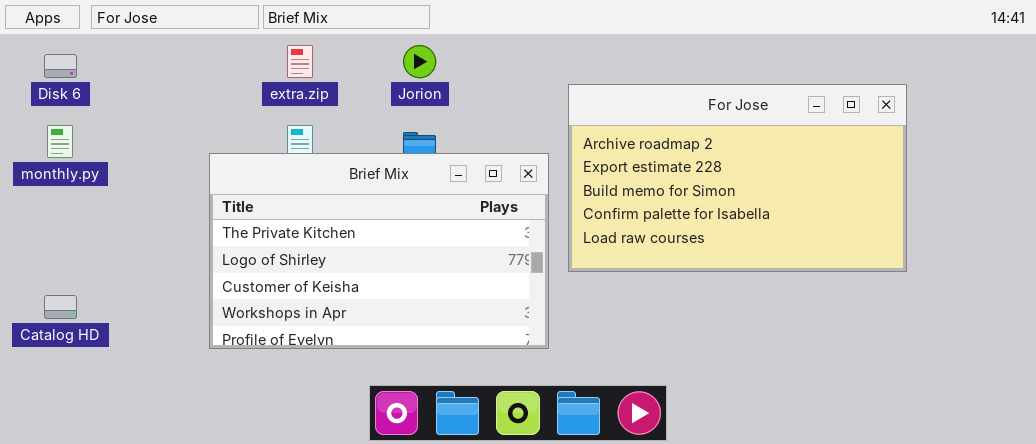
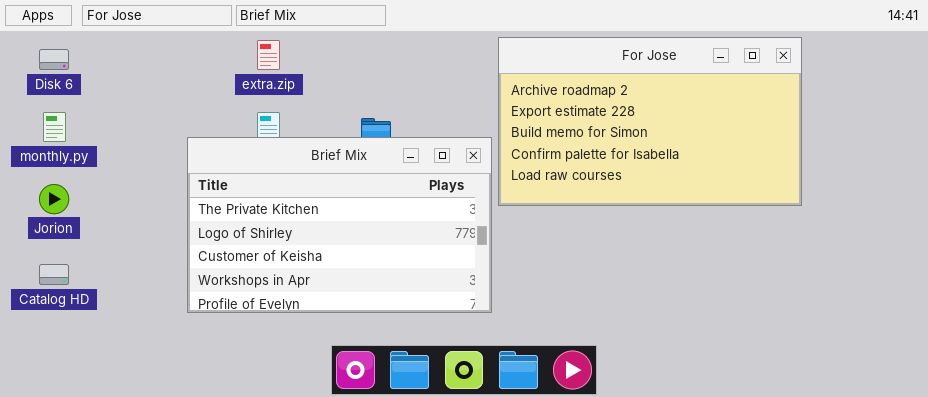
Jorion: [403,45,436,78] -> [39,184,69,214], moved
For Jose: [568,84,907,272] -> [498,37,802,206], moved

